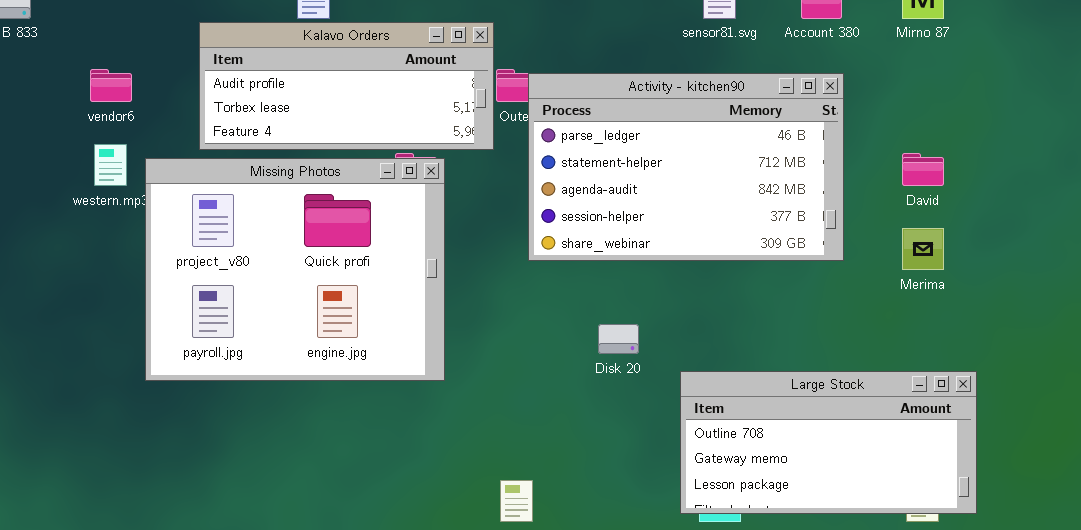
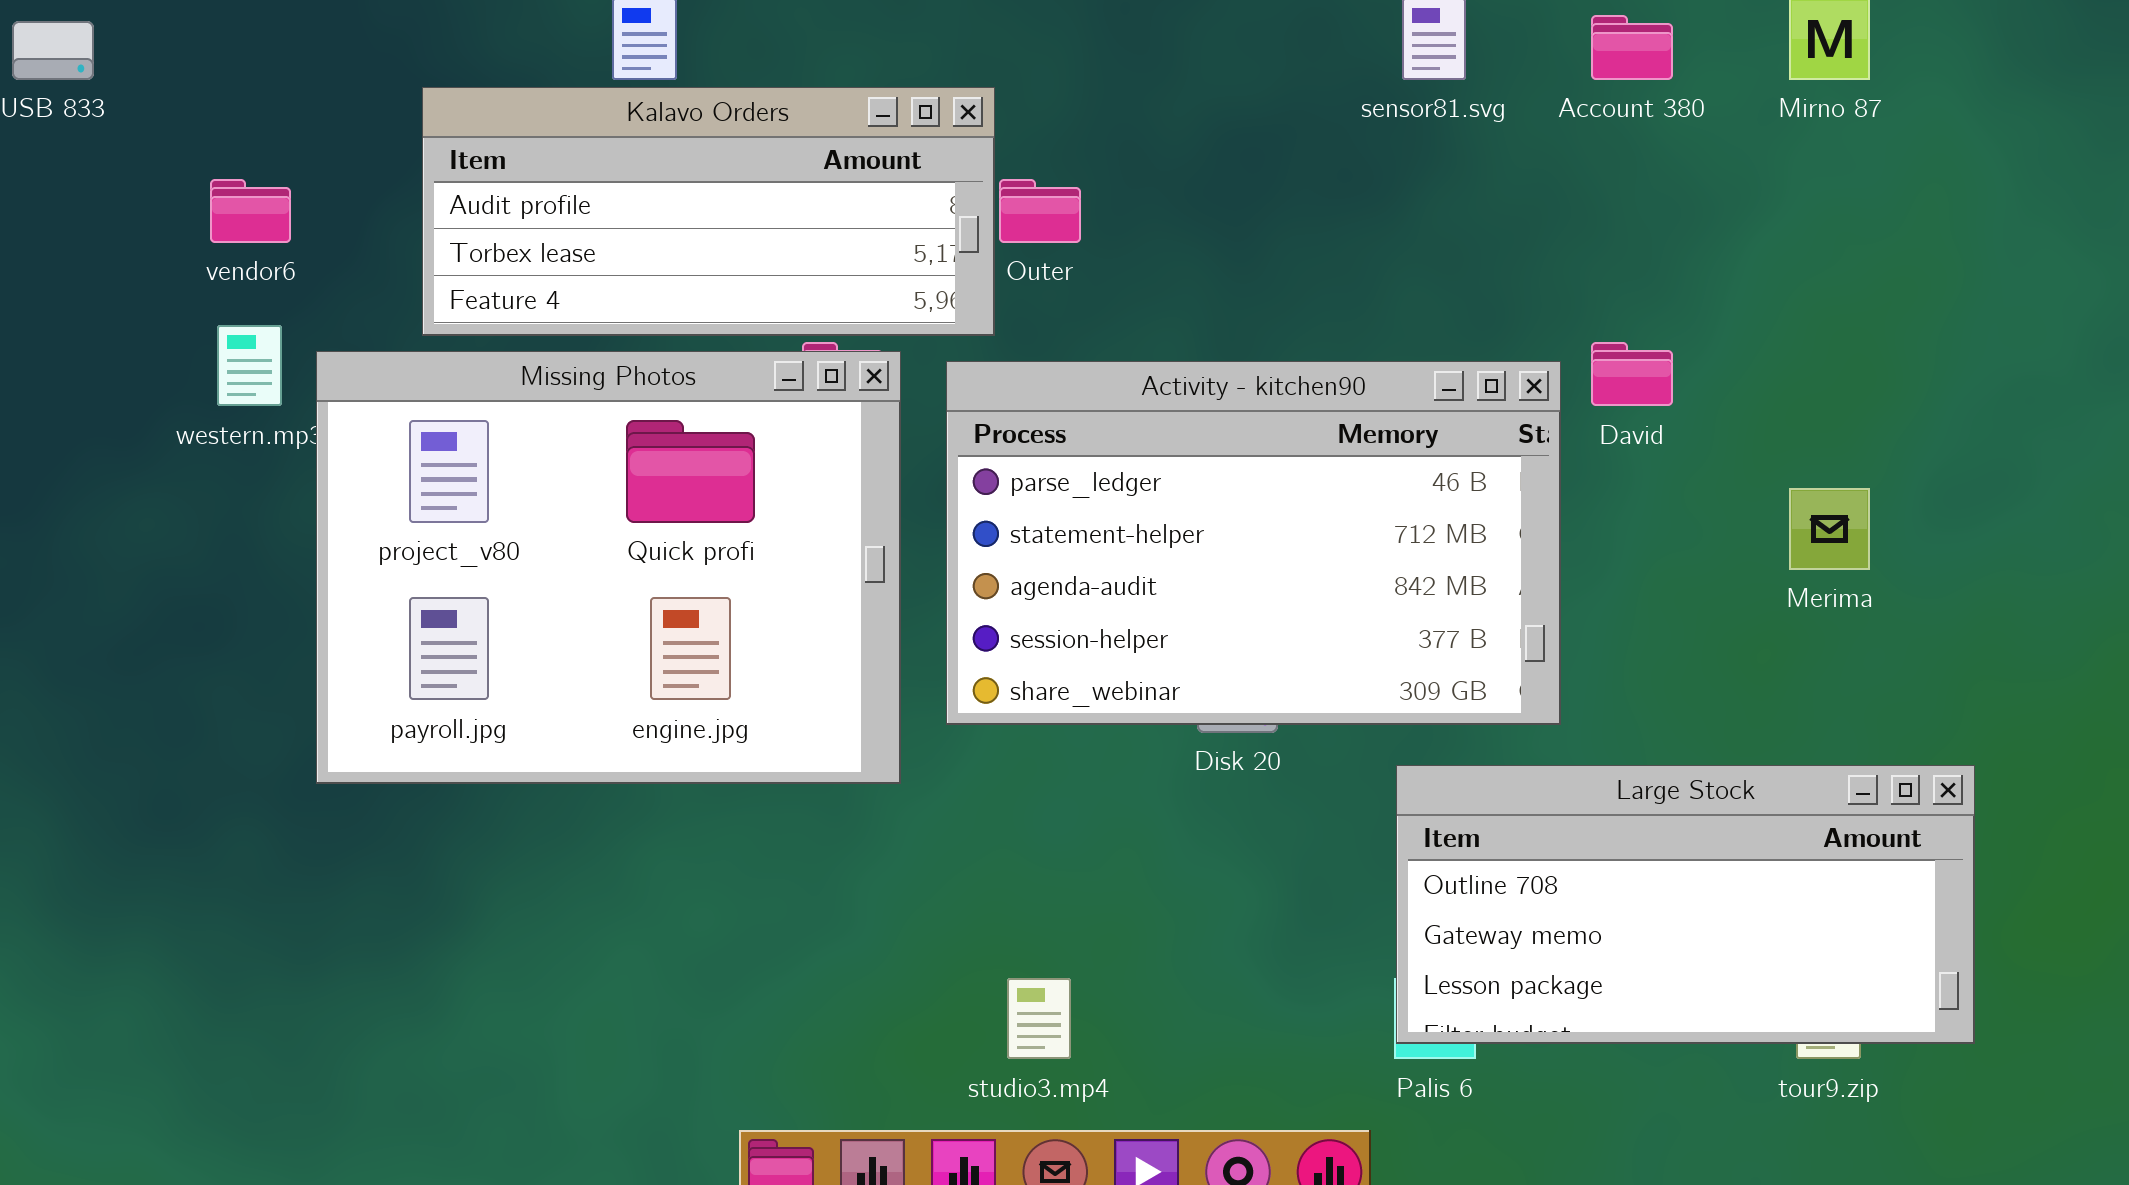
Activity - kitchen90: [528,73,844,261] -> [946,361,1561,725], moved
David: [902,153,944,186] -> [1591,342,1673,406], moved
Large Stock: [680,371,977,514] -> [1396,765,1975,1044], moved

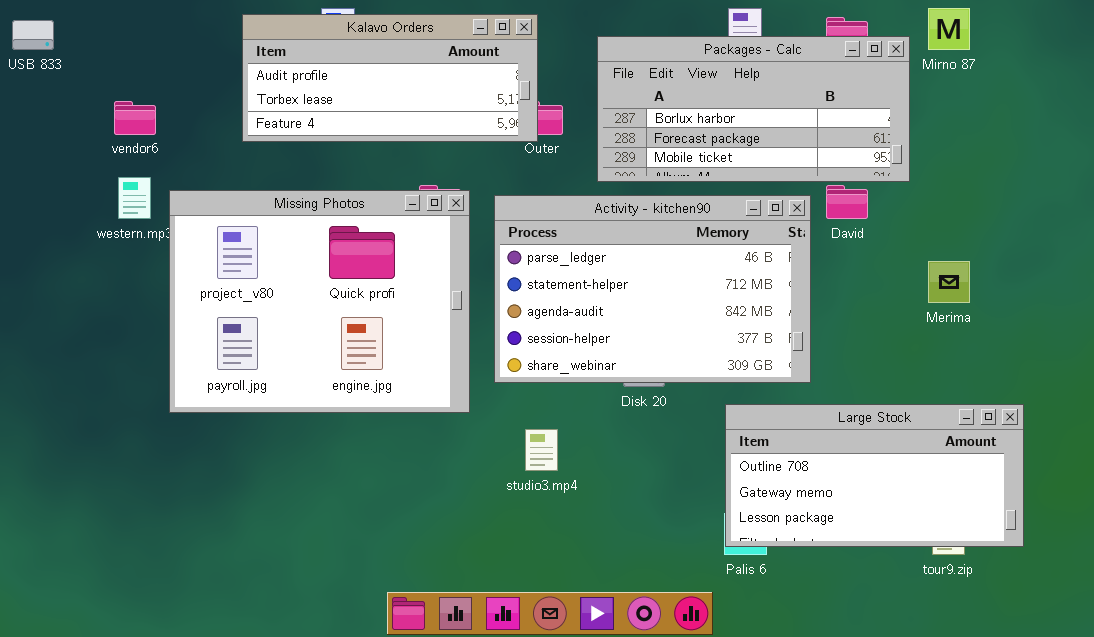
Packages - Calc: none -> [597,36,910,182], opened
Kalavo Orders: [422,87,995,336] -> [242,14,538,142], moved
studio3.mp4: [1007,978,1071,1059] -> [525,429,558,471], moved

